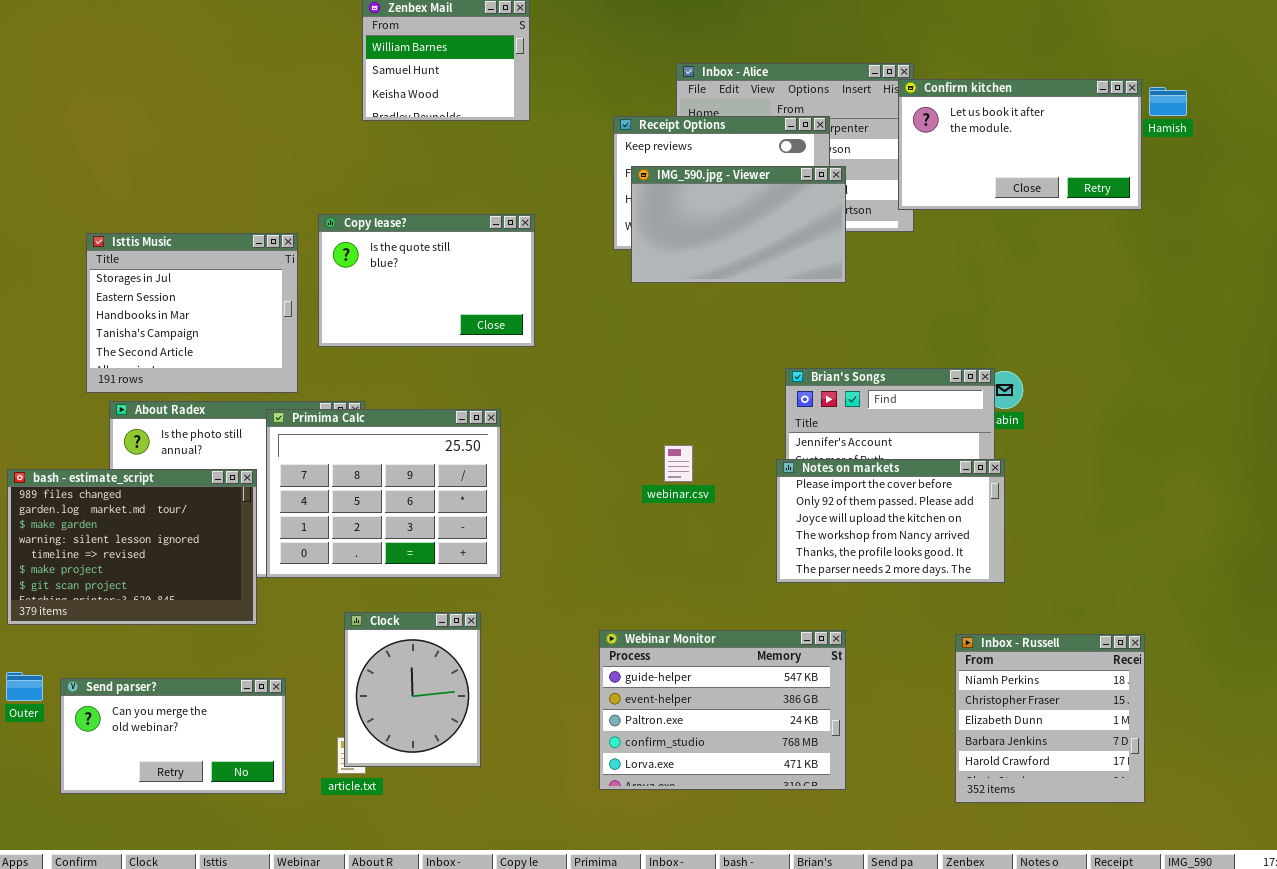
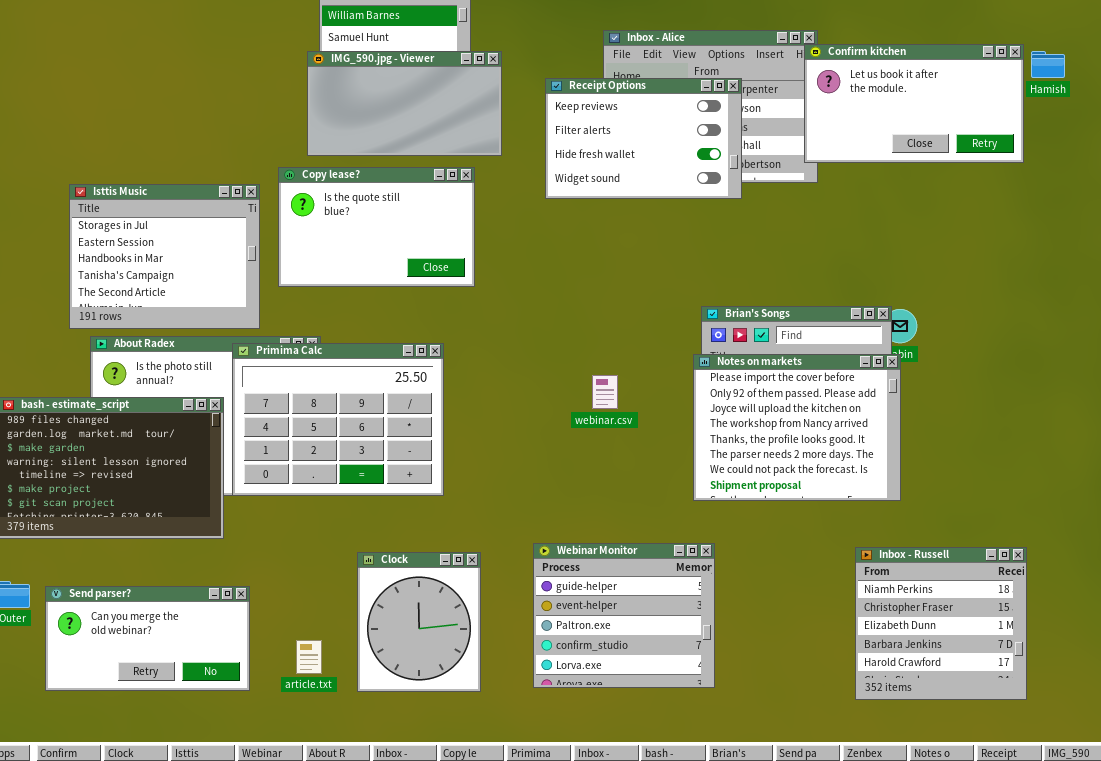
IMG_590.jpg - Viewer: [631,166,846,283] -> [307,51,502,156], moved
Notes on markets: [776,459,1005,583] -> [693,354,901,501], resized
Clock: [344,612,481,767] -> [357,552,481,692], moved
Webinar Monitor: [599,630,846,790] -> [533,543,715,688], resized

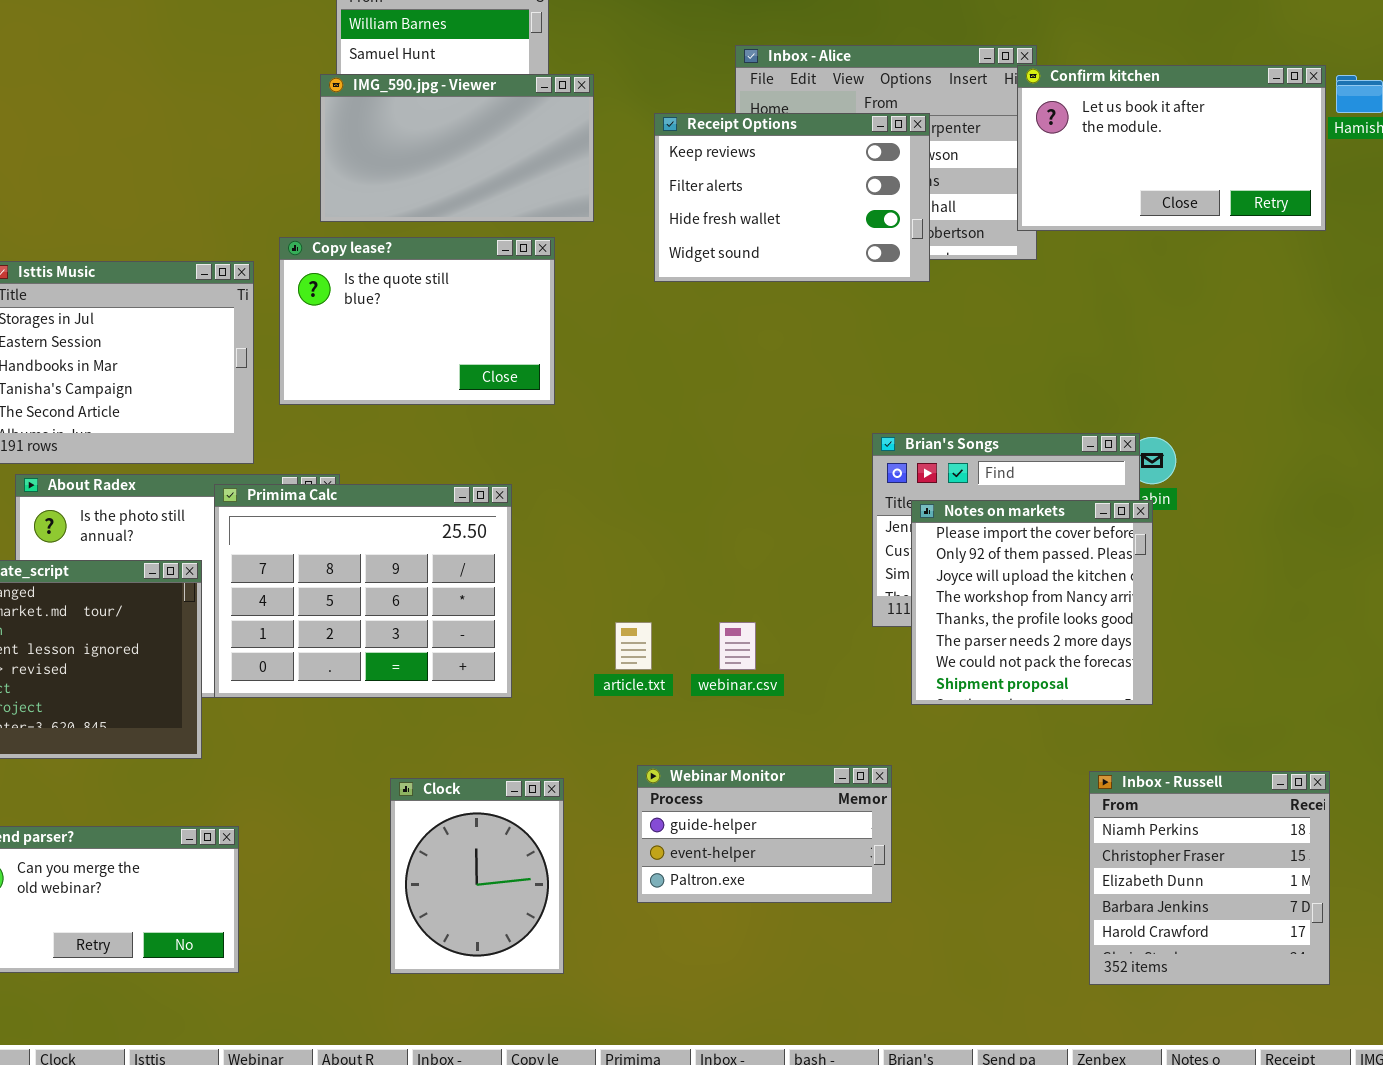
Notes on markets: [693,354,901,501] -> [911,500,1153,705], resized
webinar.csv: [592,375,618,409] -> [719,622,756,670], moved
Webinar Monitor: [533,543,715,688] -> [637,765,892,903], resized
article.txt: [296,640,322,674] -> [615,622,652,670], moved

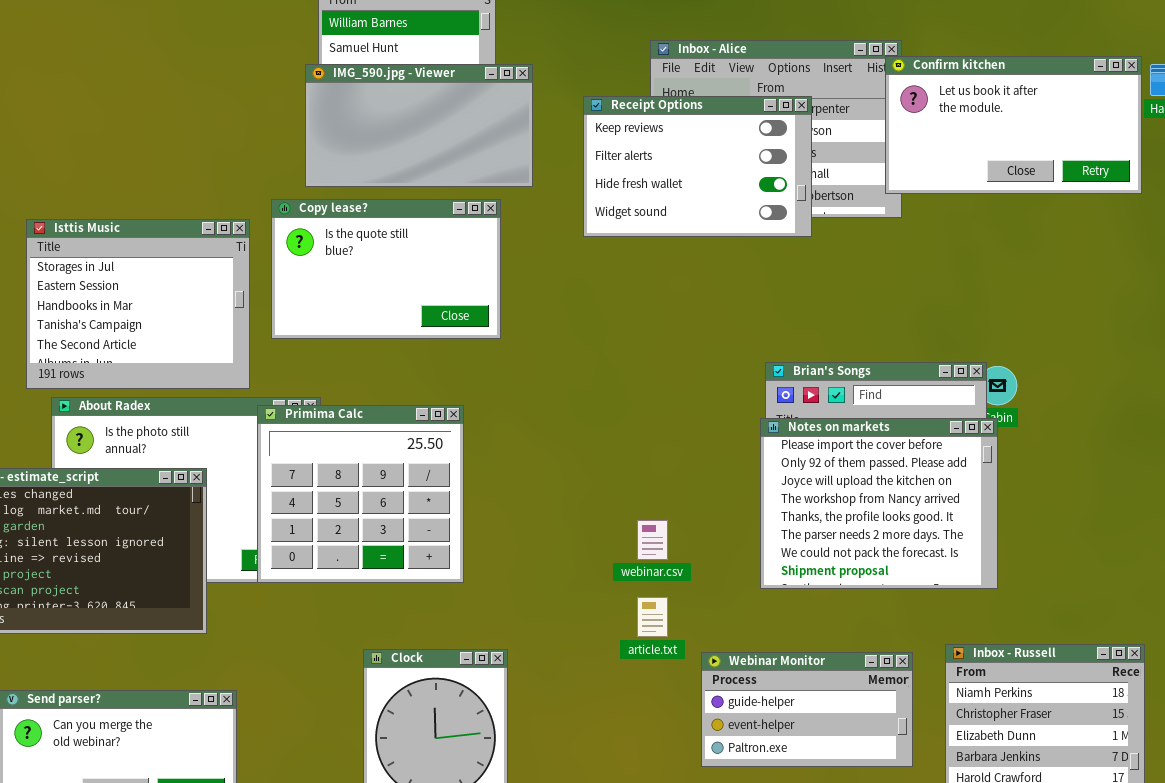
Primima Calc: [214,484,512,698] -> [257,405,464,583], resized
Notes on markets: [911,500,1153,705] -> [760,418,998,589], resized
article.txt: [615,622,652,670] -> [637,597,668,637], moved
Webinar Monitor: [637,765,892,903] -> [701,652,913,767], moved

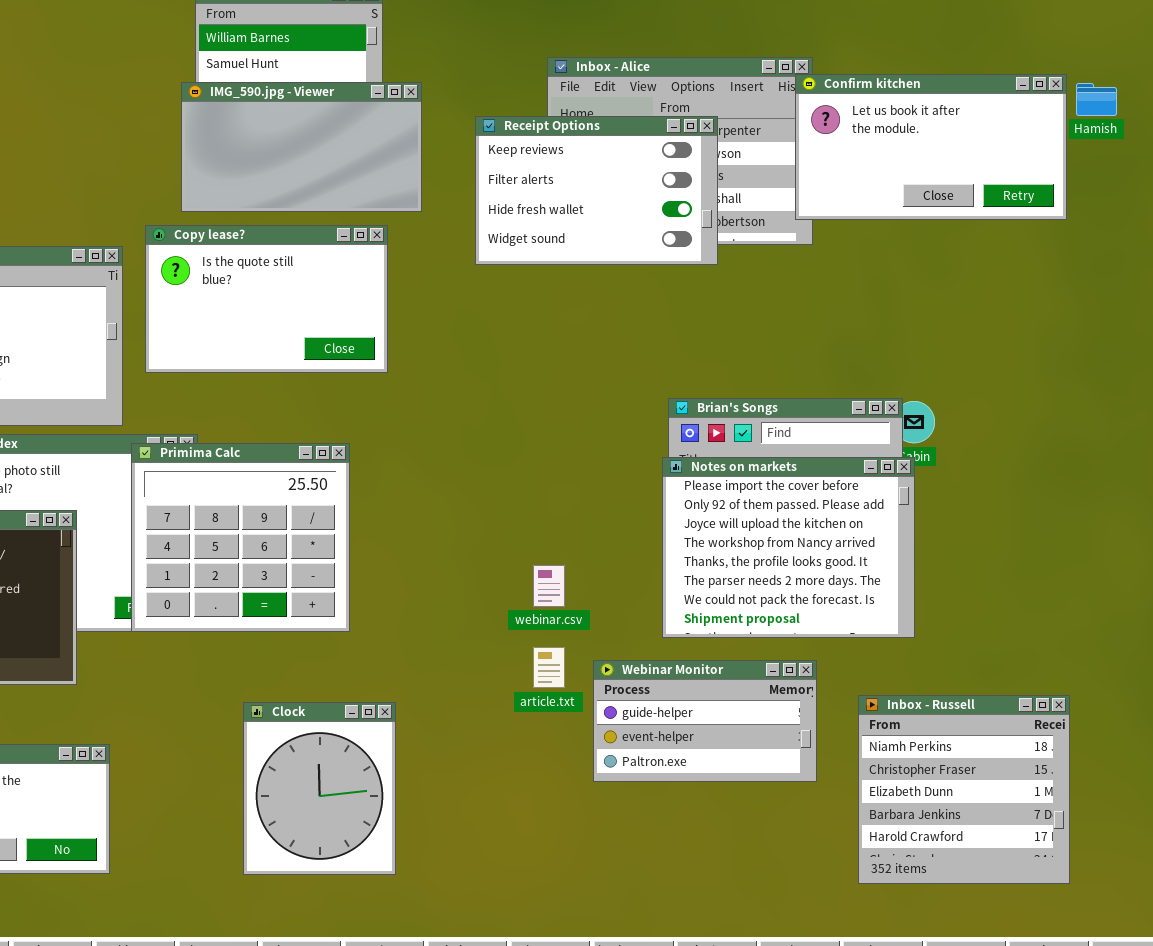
Webinar Monitor: [701,652,913,767] -> [593,660,817,782], moved

